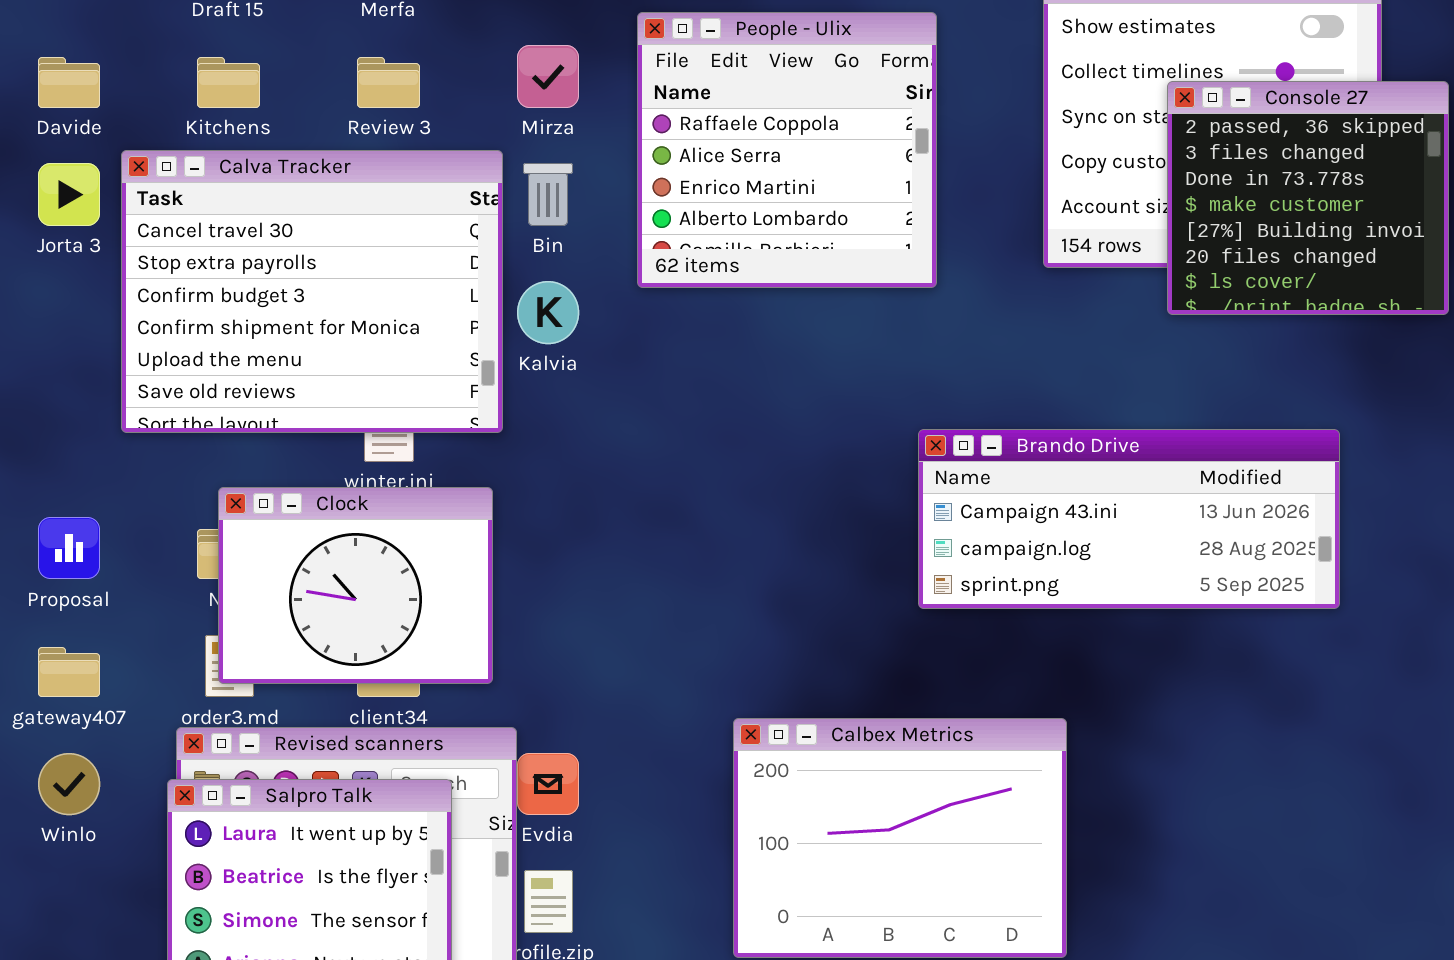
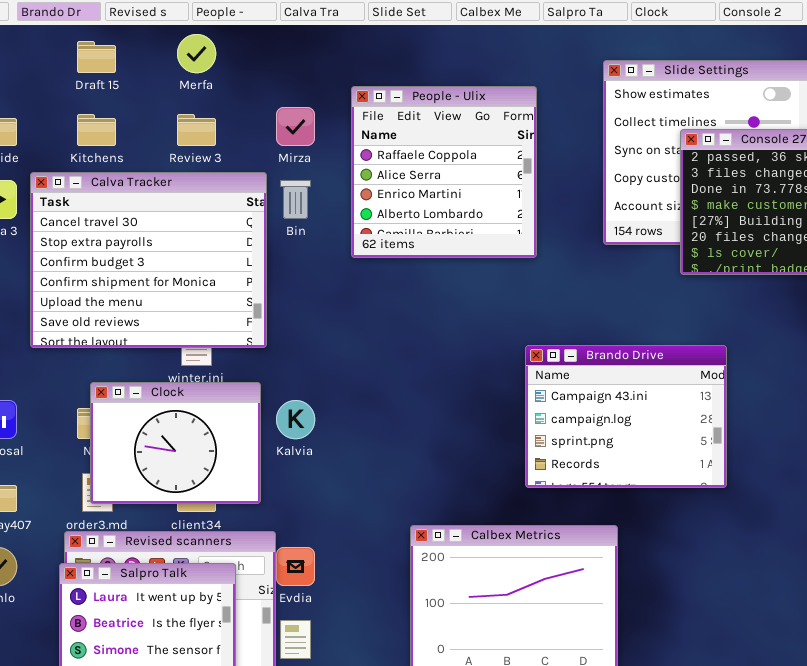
Kalvia: [517,281,579,344] -> [276,400,315,439], moved
Brando Drive: [918,429,1340,609] -> [525,345,727,488], resized

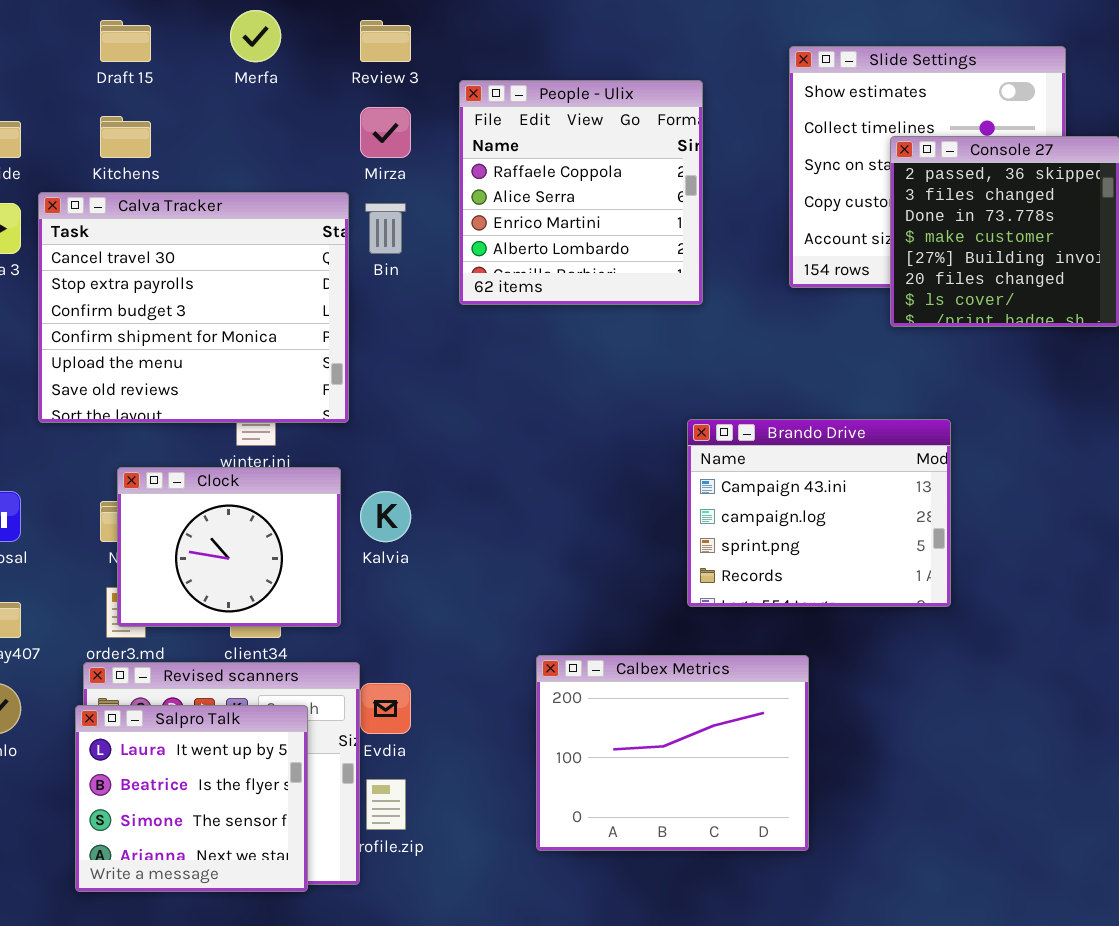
Review 3: [177,114,216,146] -> [360,20,411,62], moved

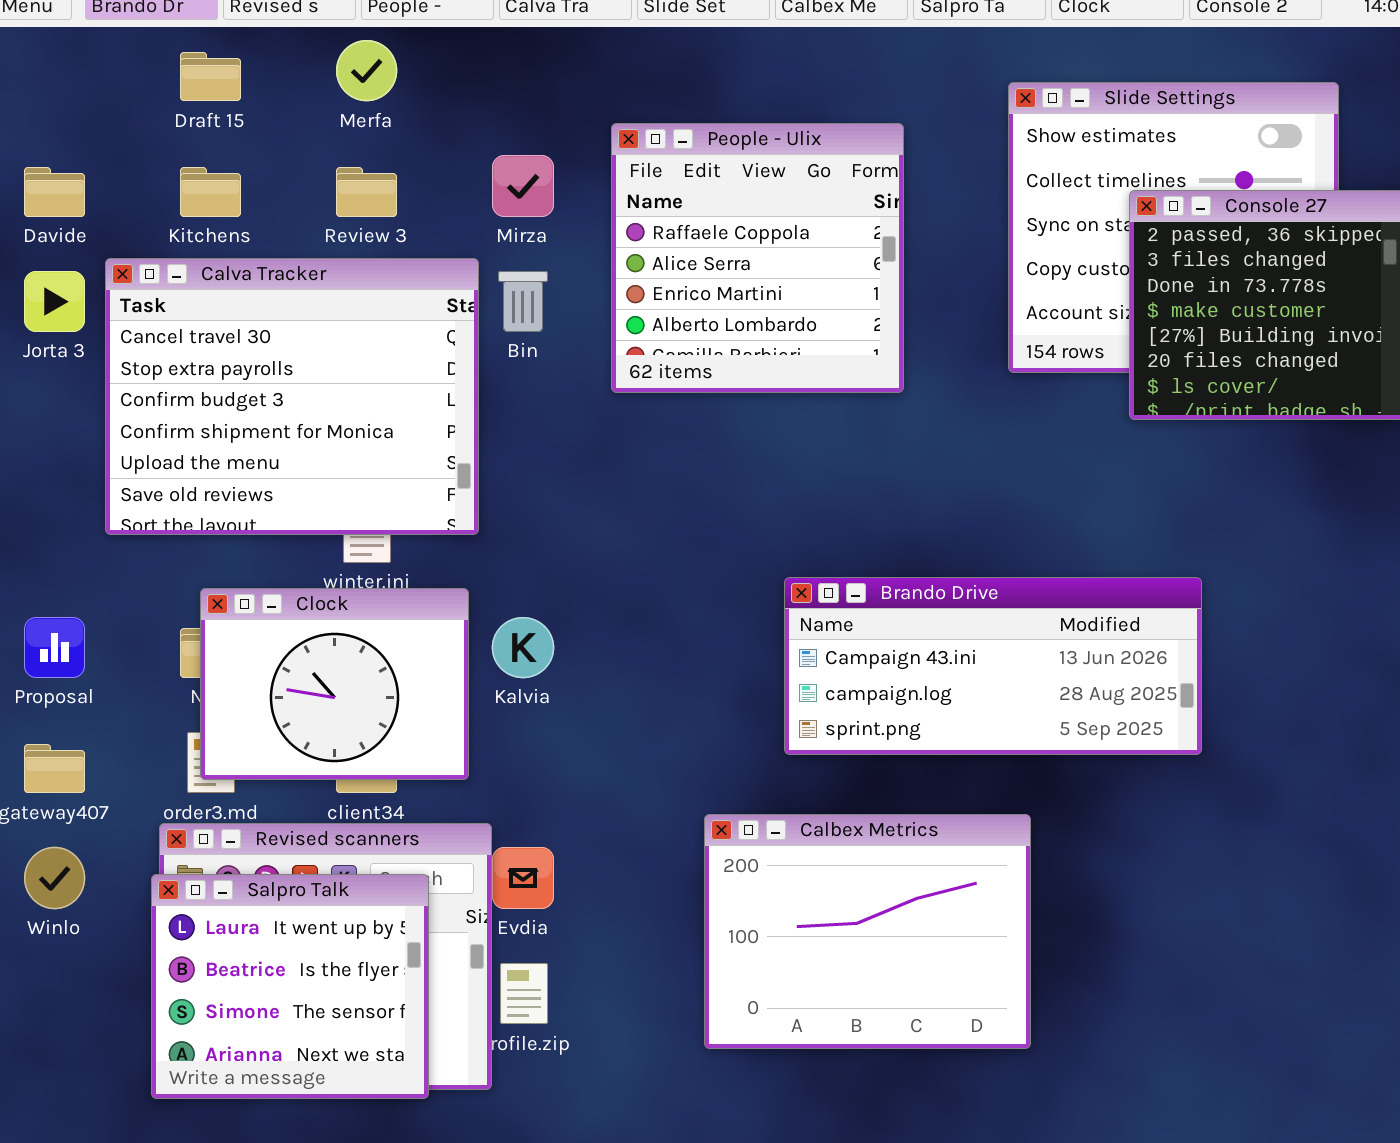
Review 3: [360,20,411,62] -> [336,167,397,217], moved
Brando Drive: [687,419,951,607] -> [784,577,1202,755], resized

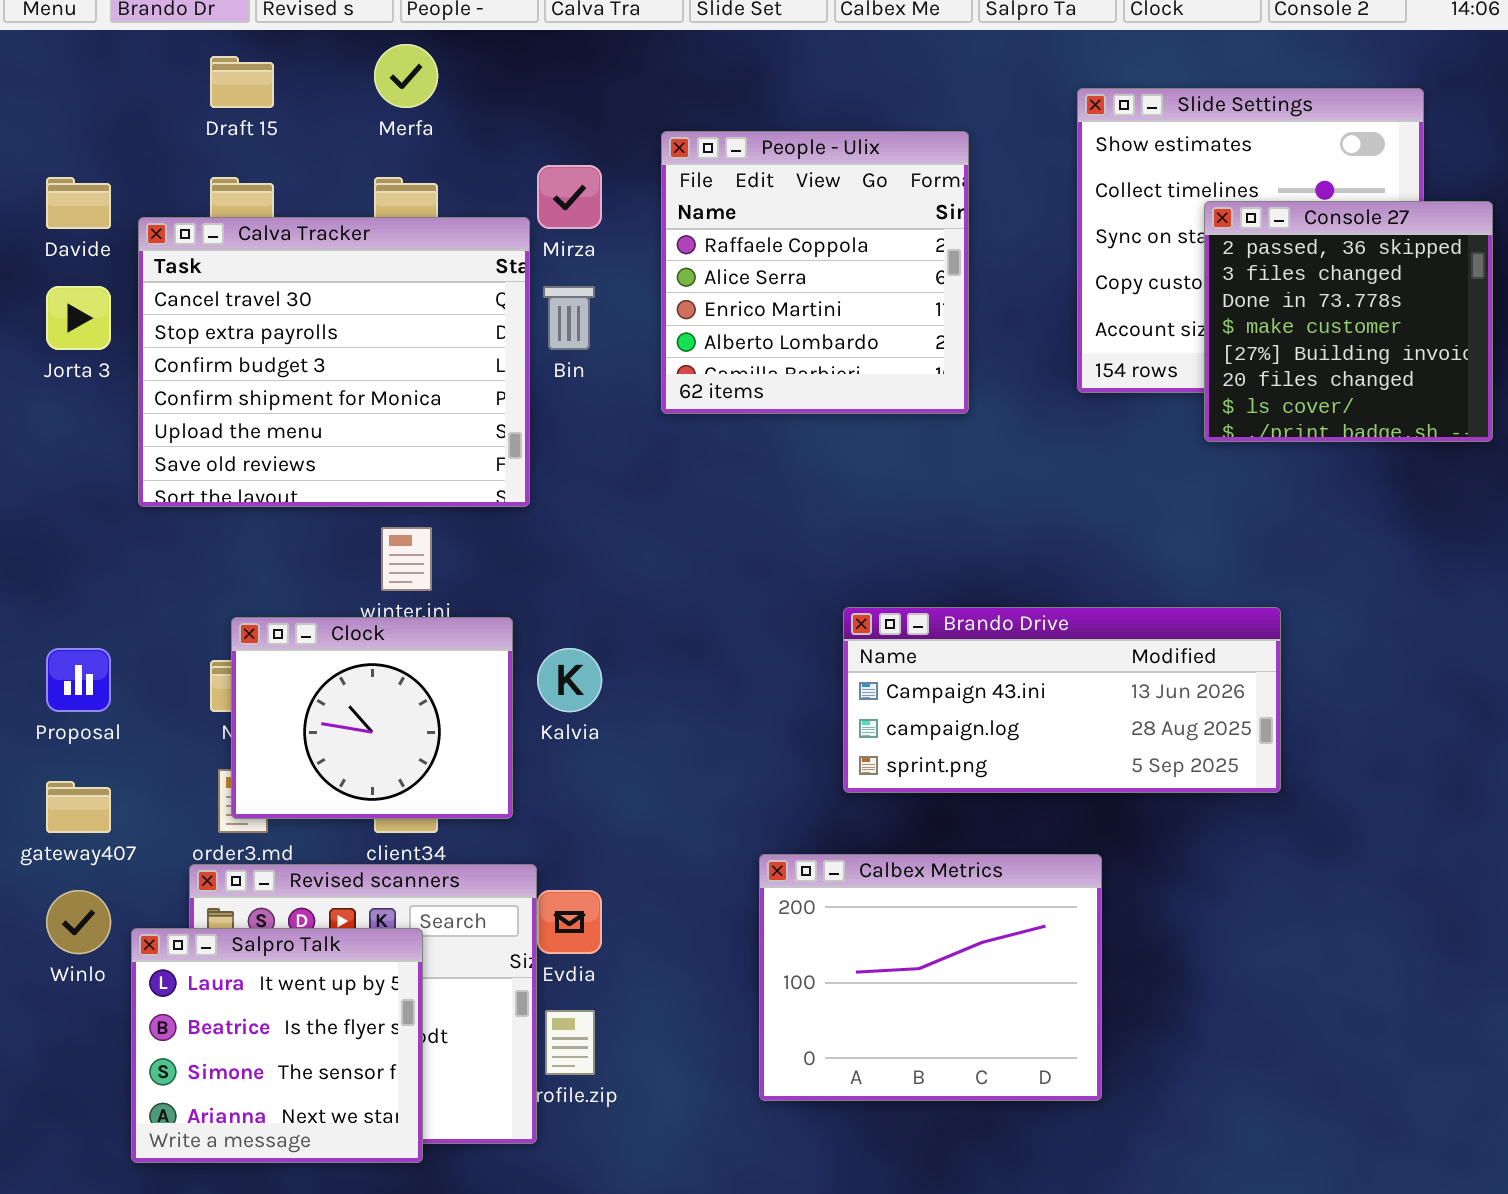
Calva Tracker: [105,258,479,535] -> [138,217,530,507], moved
Salpro Talk: [151,874,429,1099] -> [131,928,423,1163], moved

